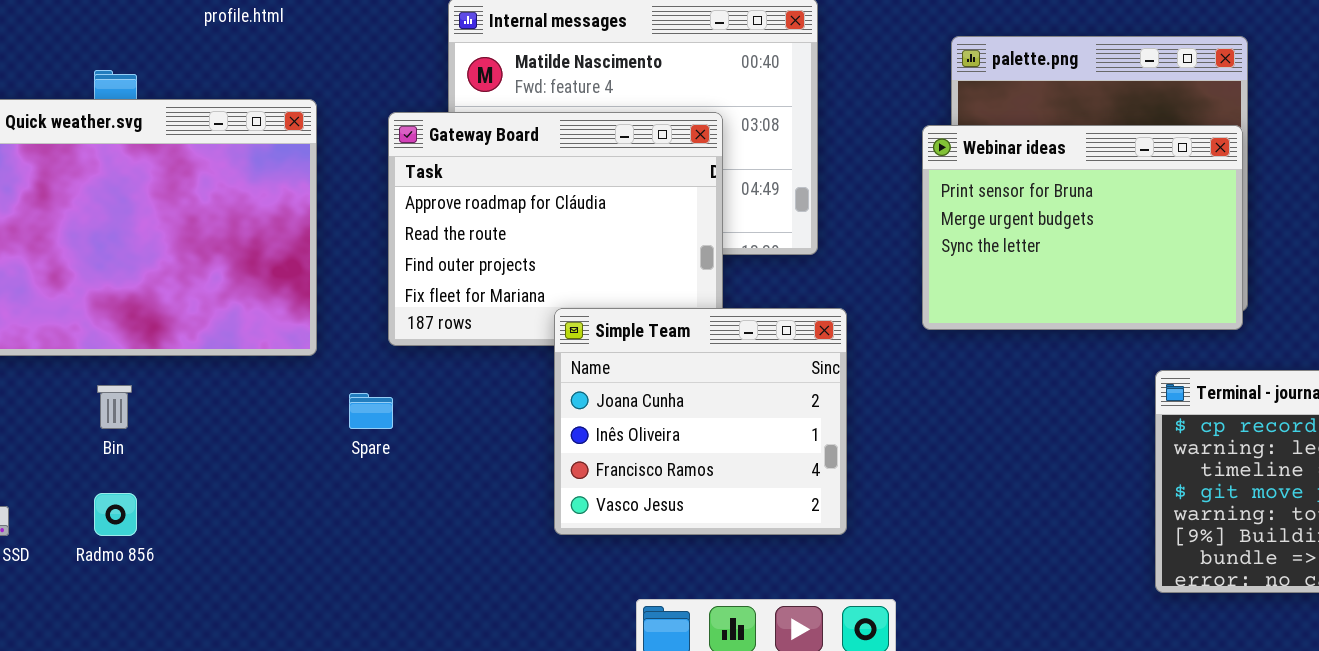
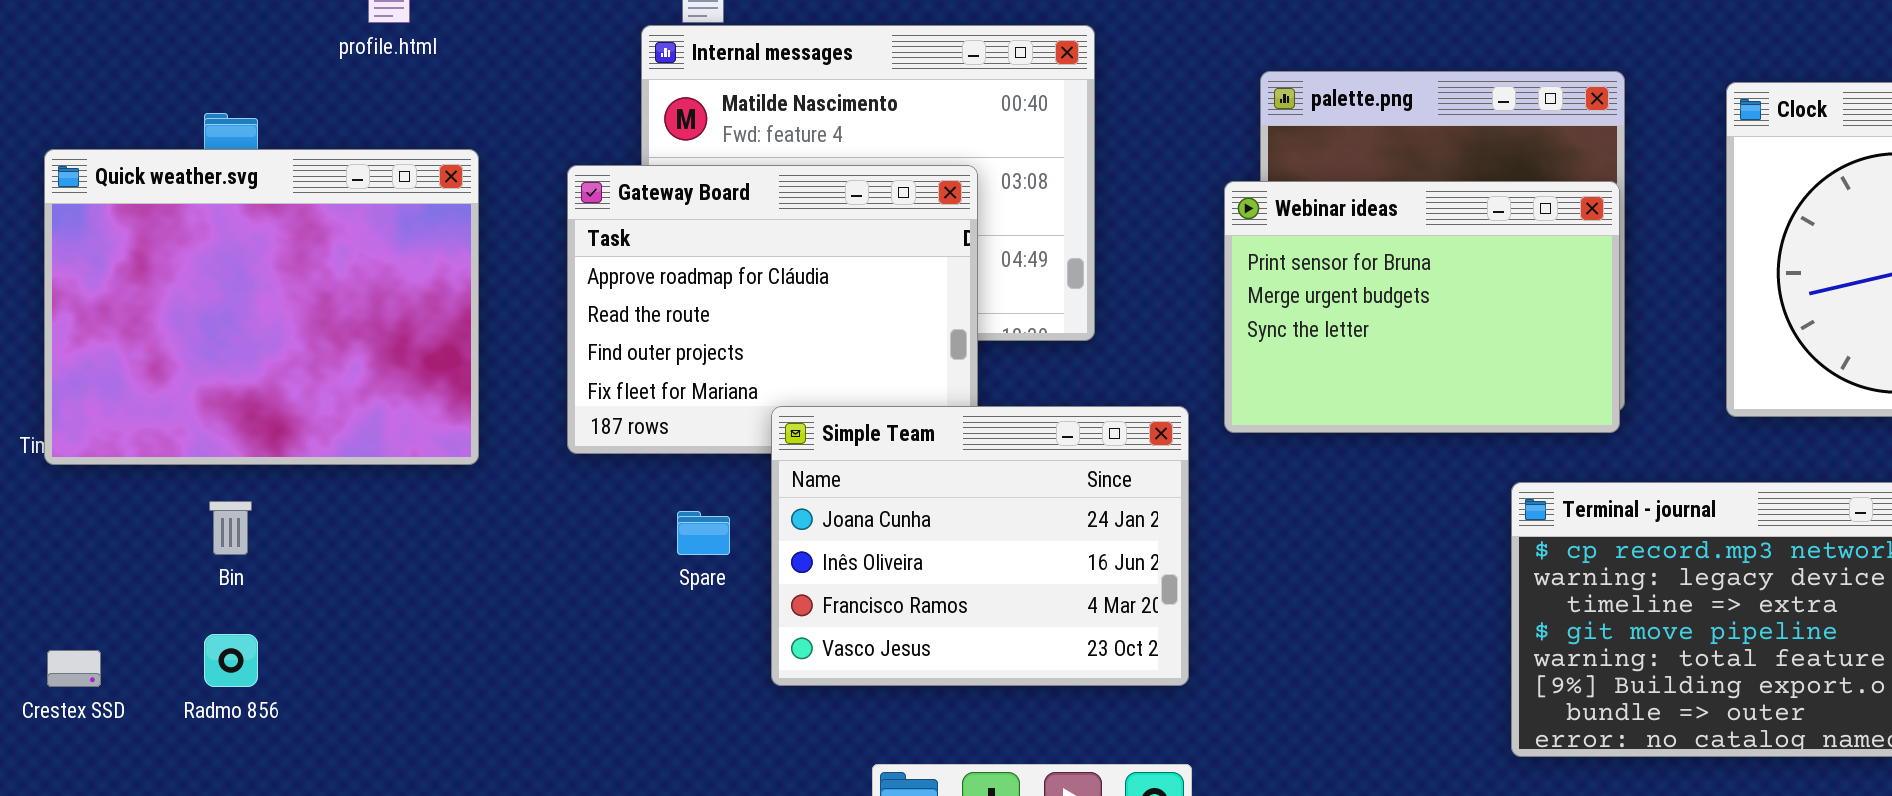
Simple Team: [554,308,847,535] -> [771,406,1189,686], resized
Spare: [349,393,393,429] -> [677,511,730,555], moved

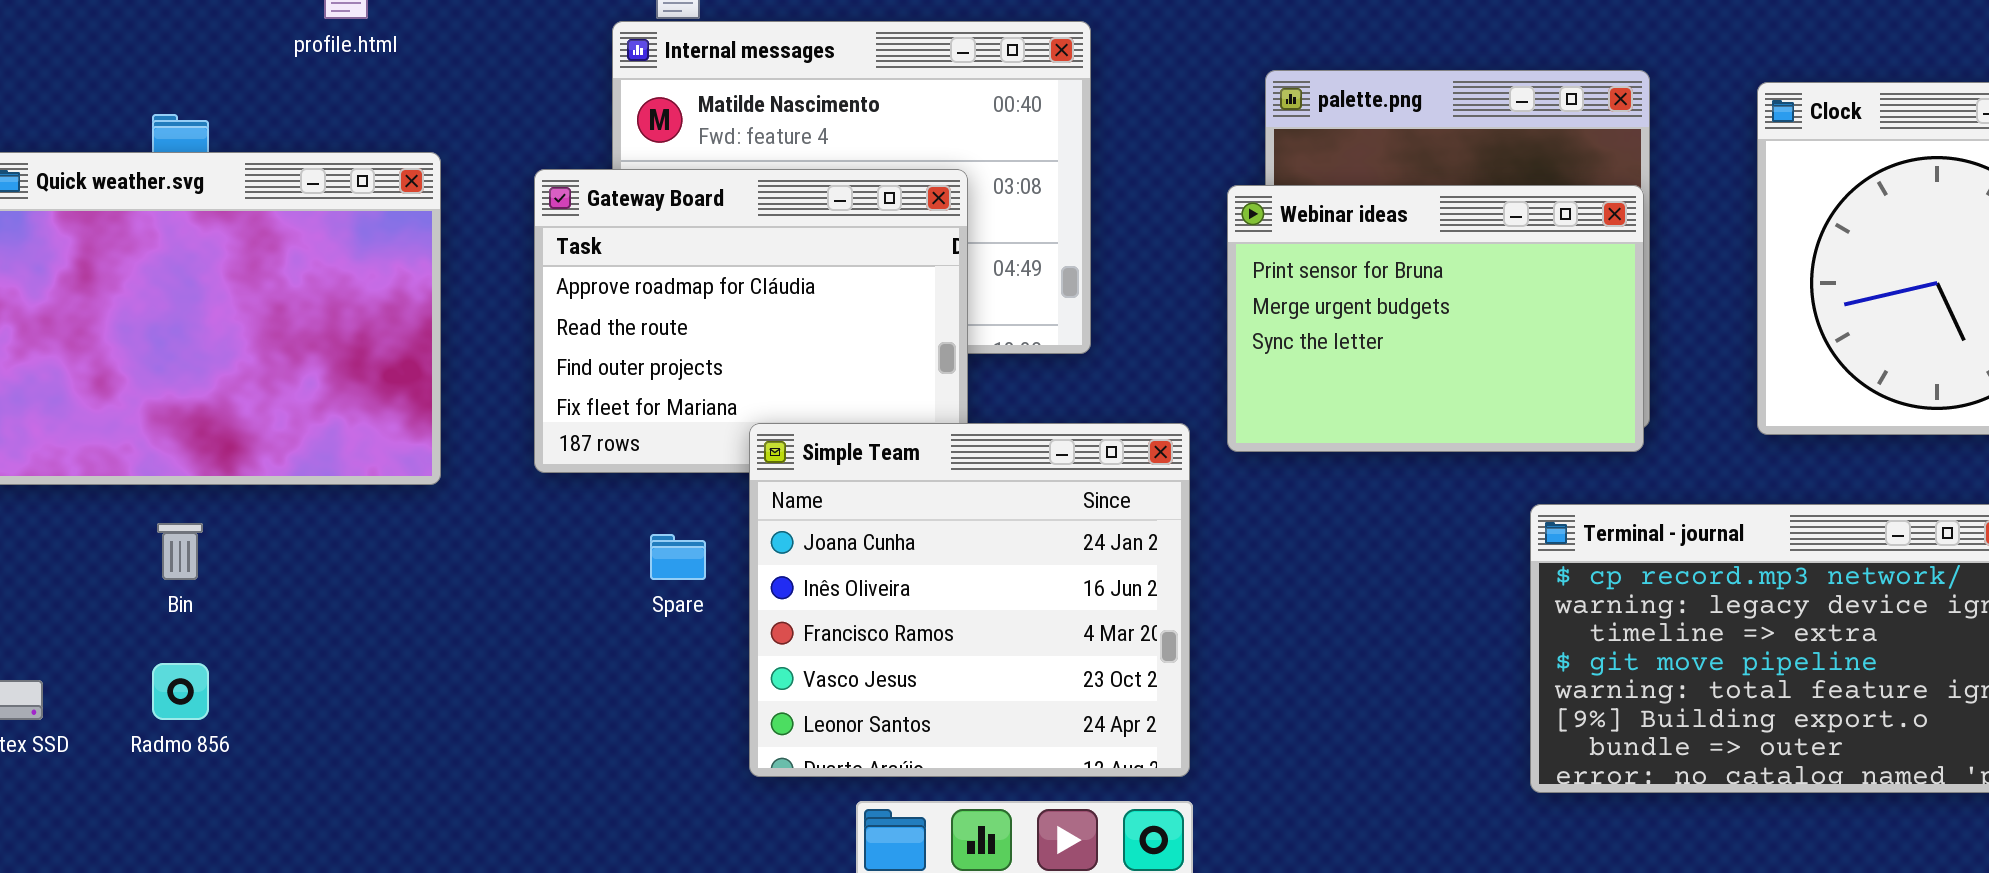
Simple Team: [771,406,1189,686] -> [749,423,1190,777], resized

